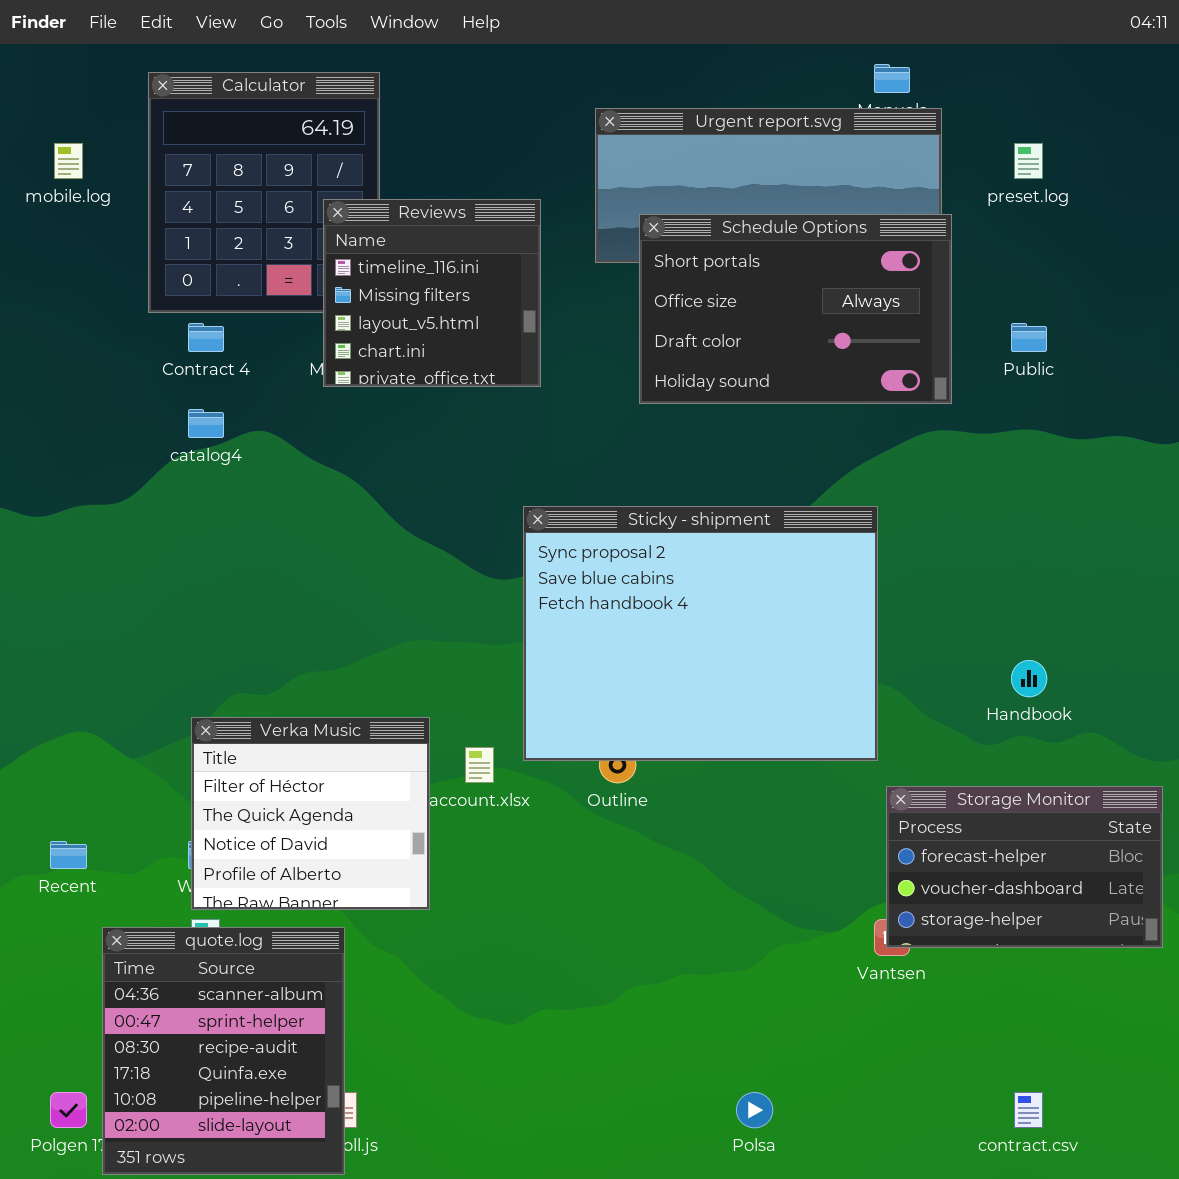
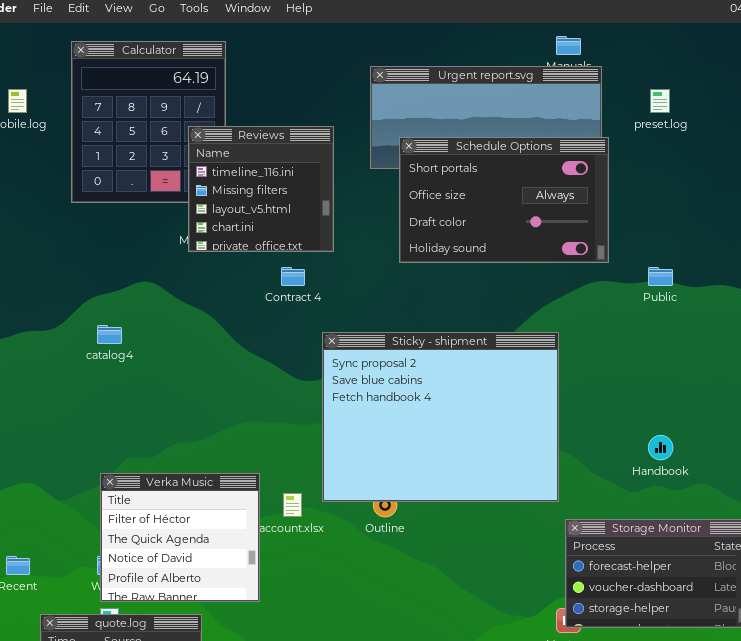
Contract 4: [188,323,224,352] -> [281,267,305,286], moved
Public: [1011,323,1047,352] -> [648,267,673,286], moved
catalog4: [188,409,224,438] -> [97,325,122,344], moved

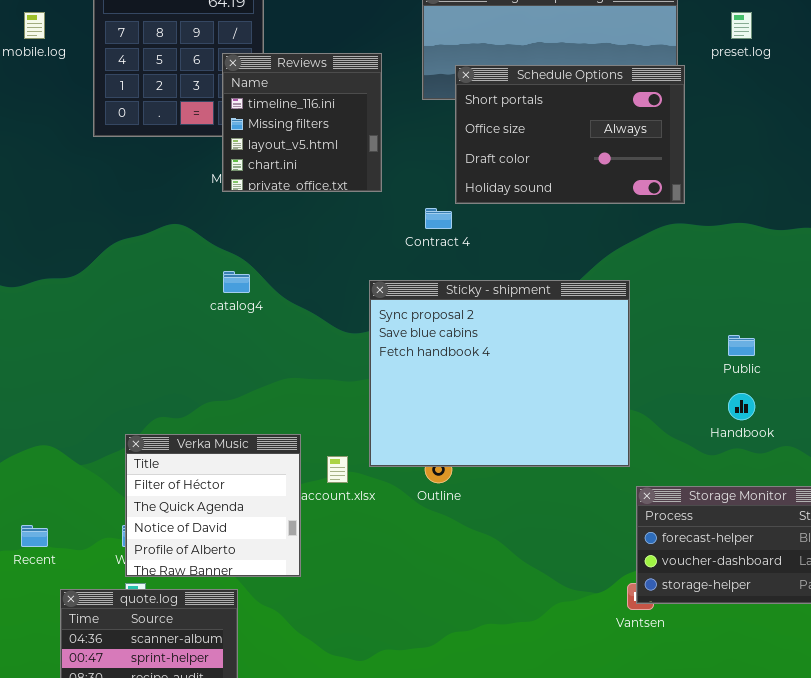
Contract 4: [281,267,305,286] -> [425,208,452,229], moved
Public: [648,267,673,286] -> [728,335,755,356], moved
catalog4: [97,325,122,344] -> [223,271,250,293], moved

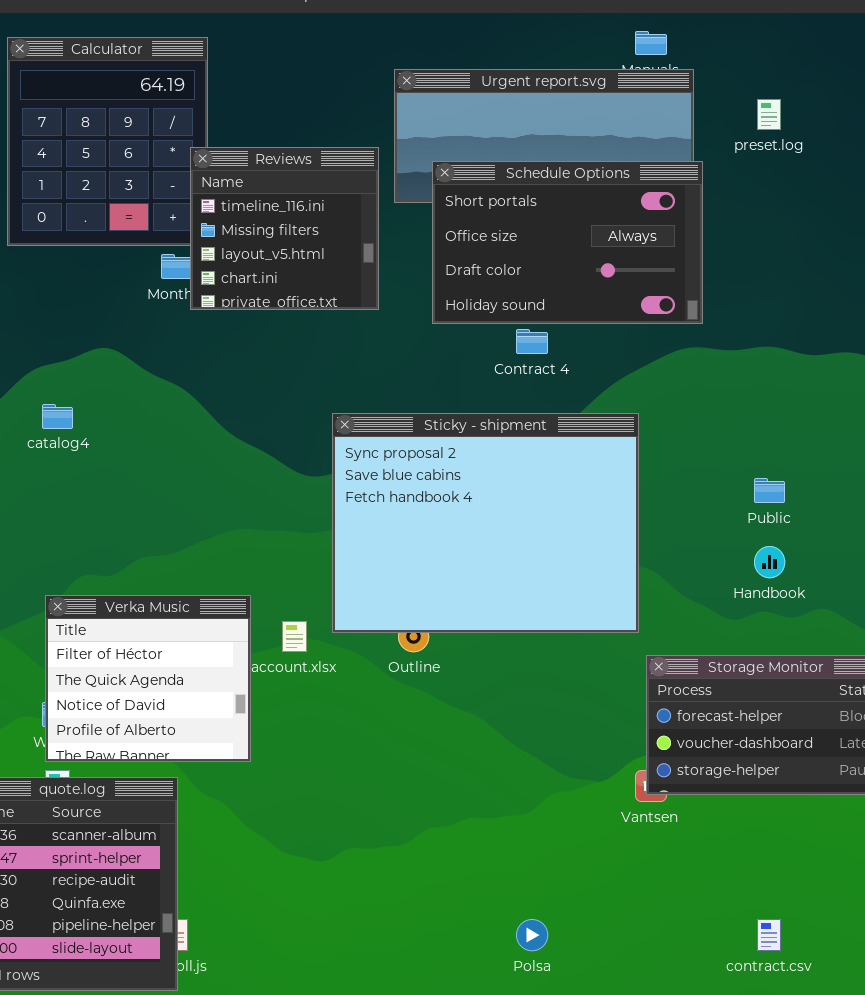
Reviews: [222,53,382,192] -> [190,147,379,310], moved
Contract 4: [425,208,452,229] -> [516,329,548,354], moved
catalog4: [223,271,250,293] -> [42,404,73,429], moved

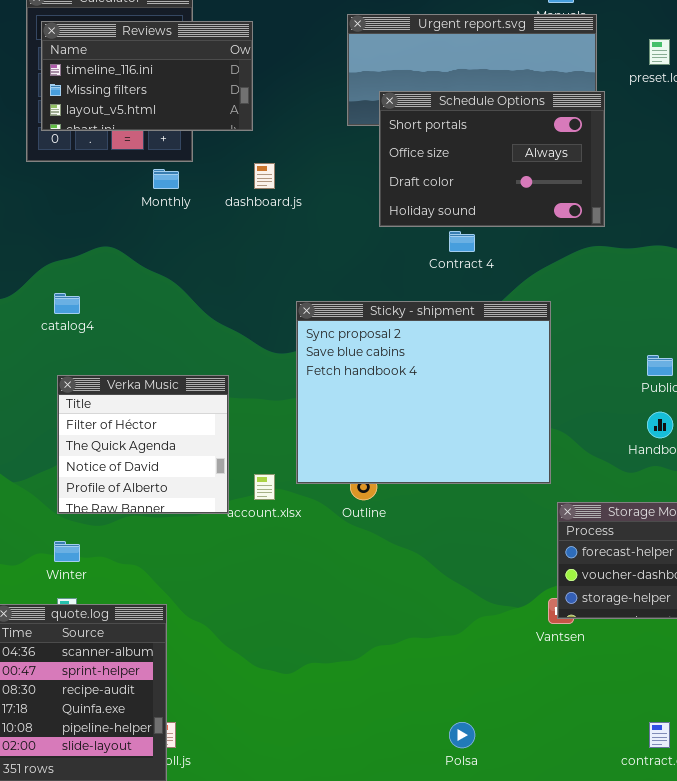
Reviews: [190,147,379,310] -> [41,21,253,131], moved, resized
Verka Music: [45,595,251,762] -> [57,375,229,514], moved

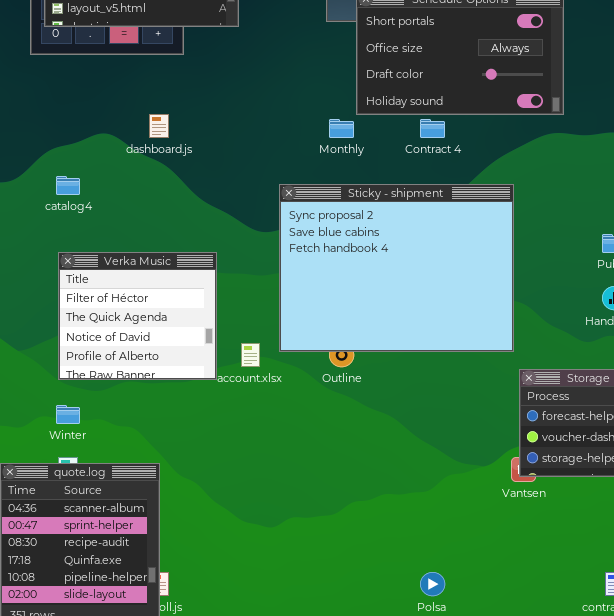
dashboard.js: [254,163,275,189] -> [149,114,169,138], moved
Monthly: [153,169,179,189] -> [329,119,354,138], moved

